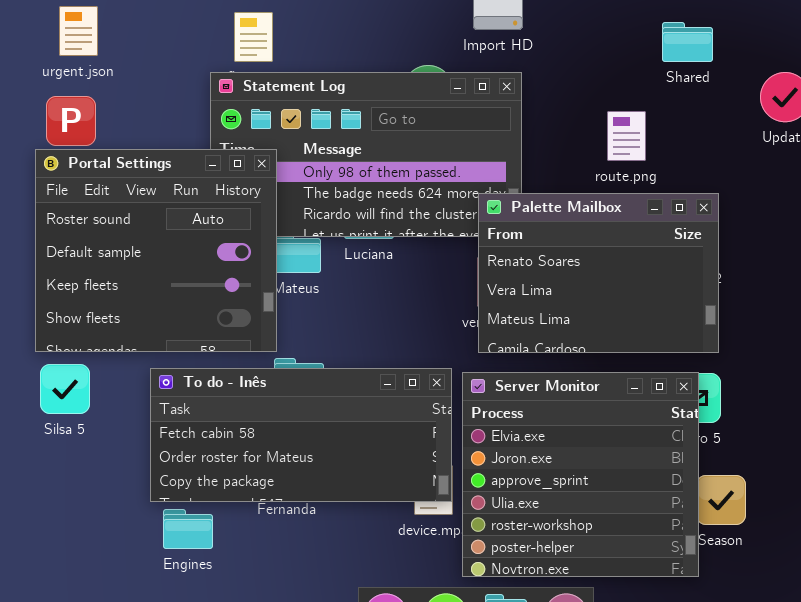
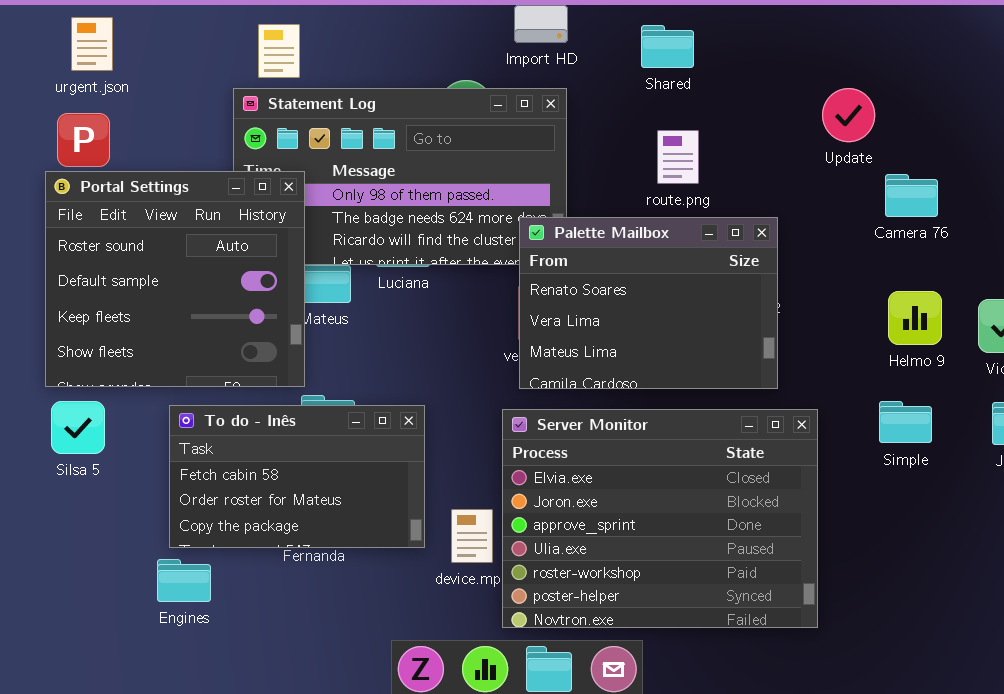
Shared: [662,22,713,62] -> [641,25,694,68], moved
To do - Inês: [150,368,452,502] -> [169,405,425,548], resized
Server Monitor: [462,372,699,577] -> [502,409,818,628], resized
Engines: [163,509,213,549] -> [157,559,211,602], moved

